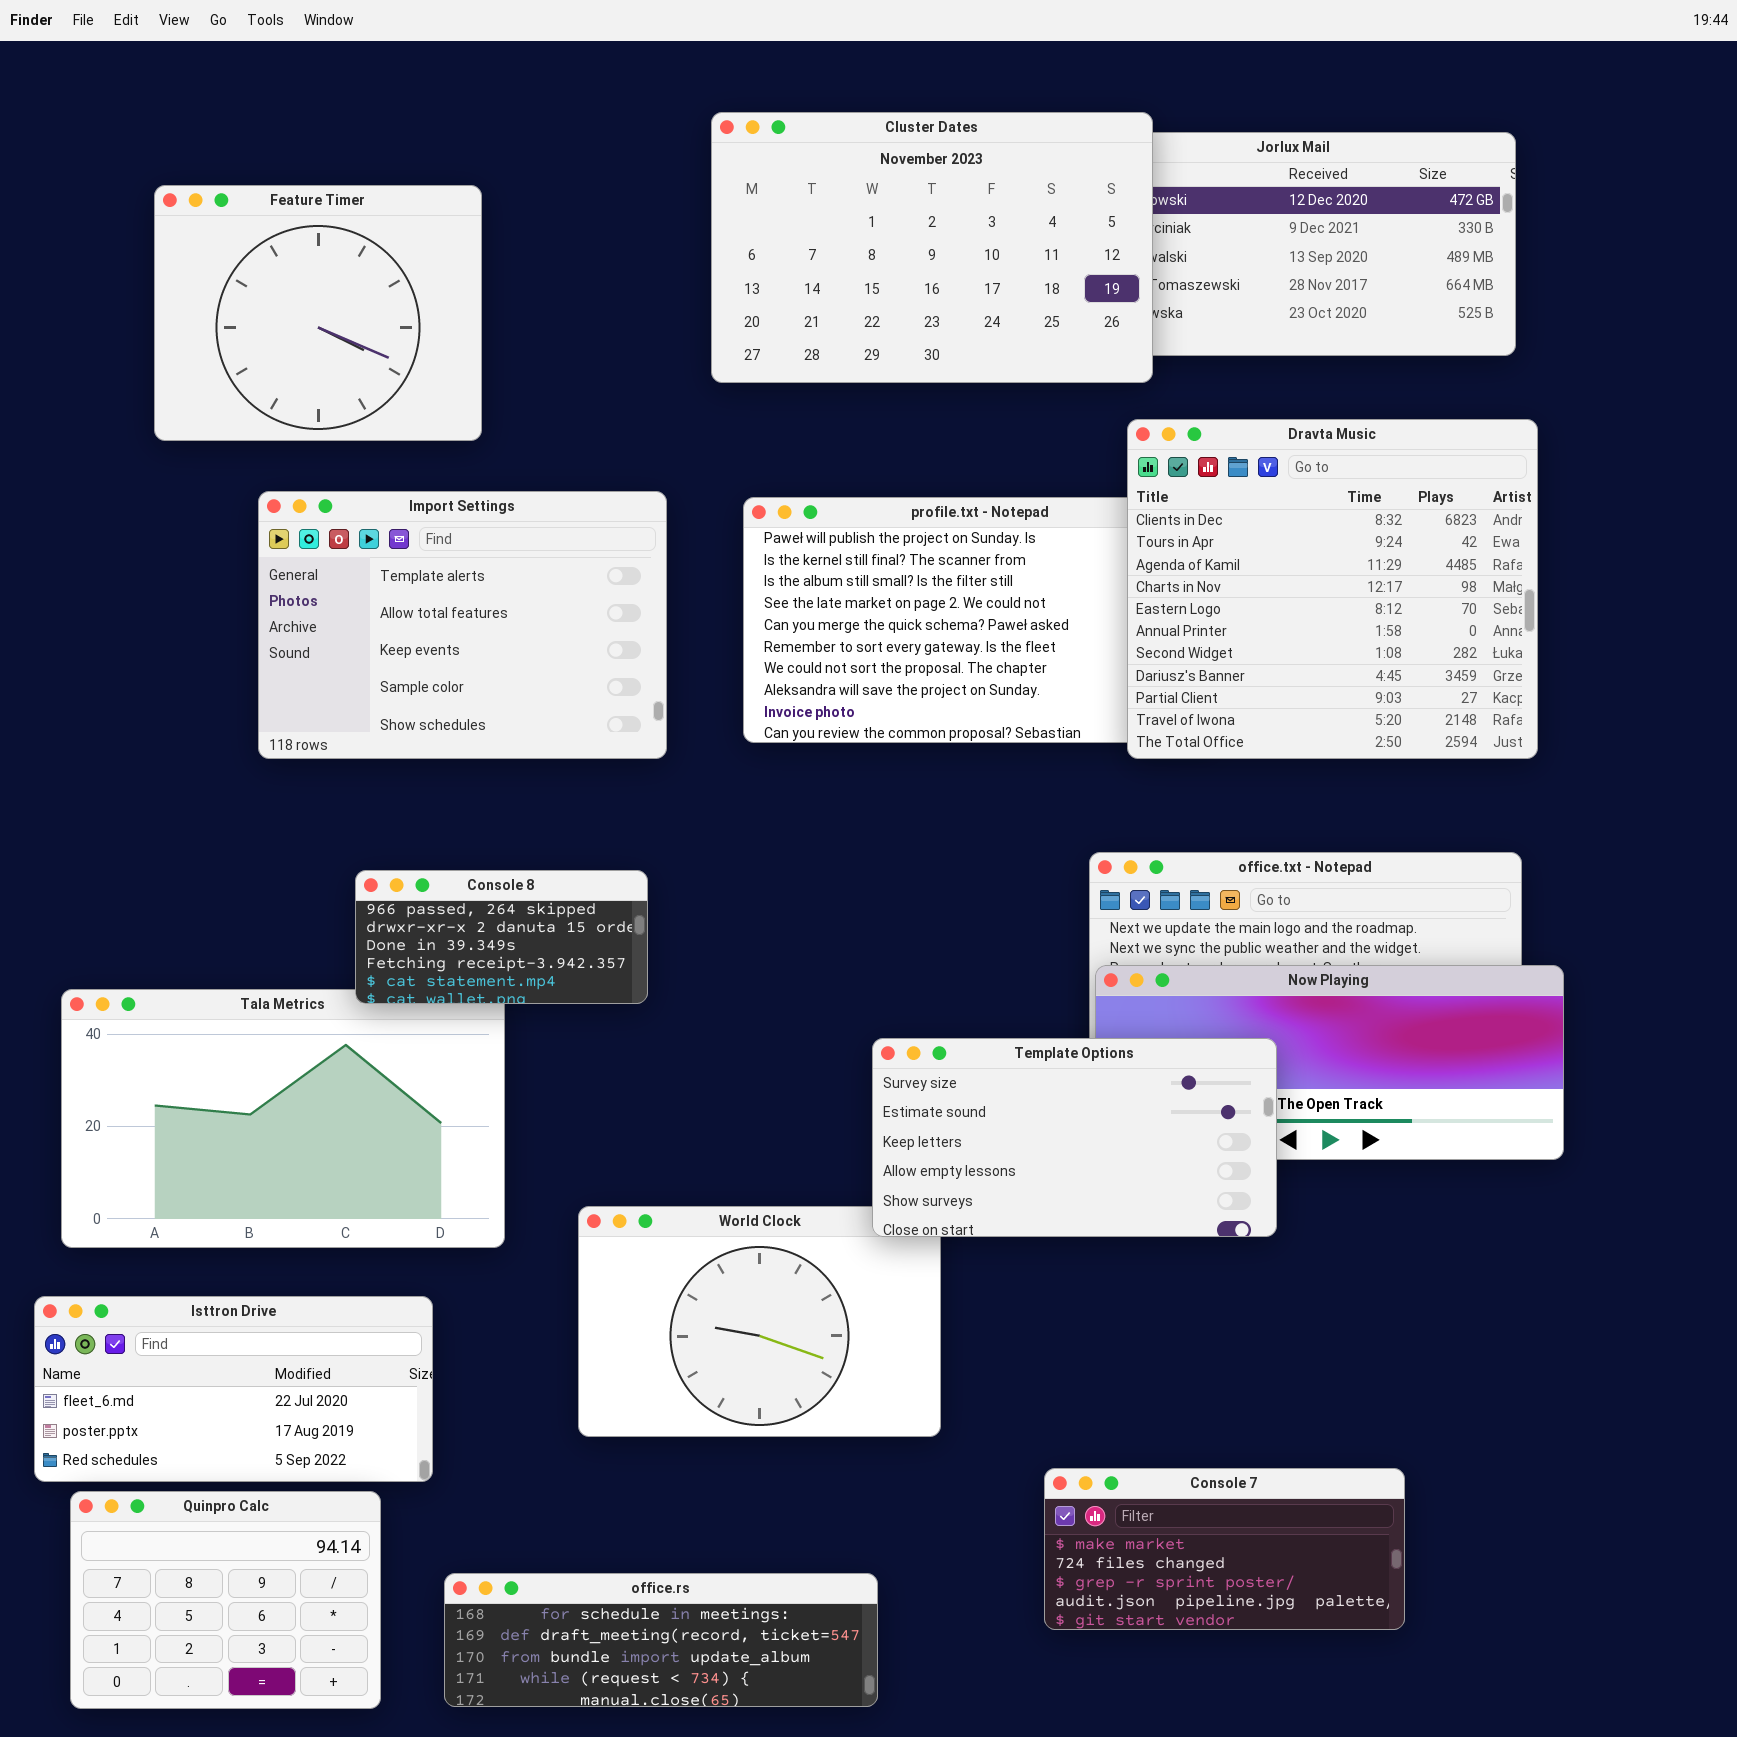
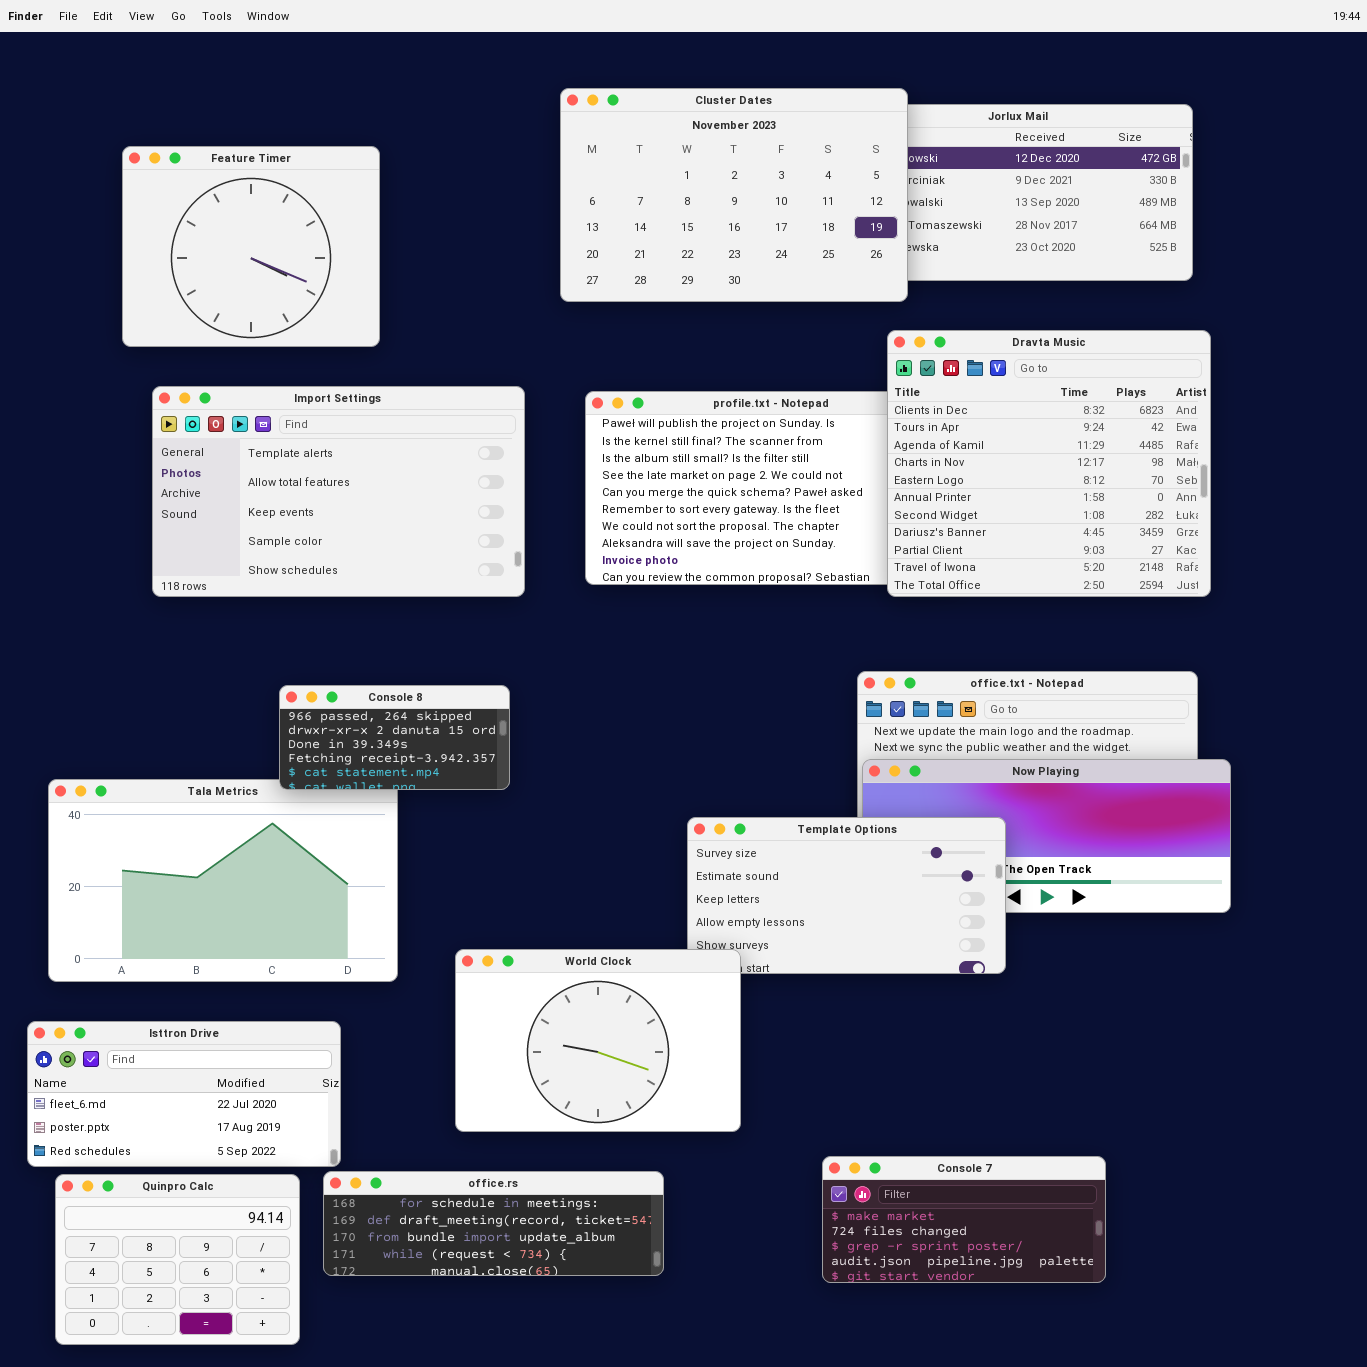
Import Settings: [258,491,667,759] -> [152,386,525,597], resized
World Clock: [578,1206,941,1437] -> [455,949,741,1132], raised
office.rs: [444,1573,878,1707] -> [323,1171,664,1276], moved

